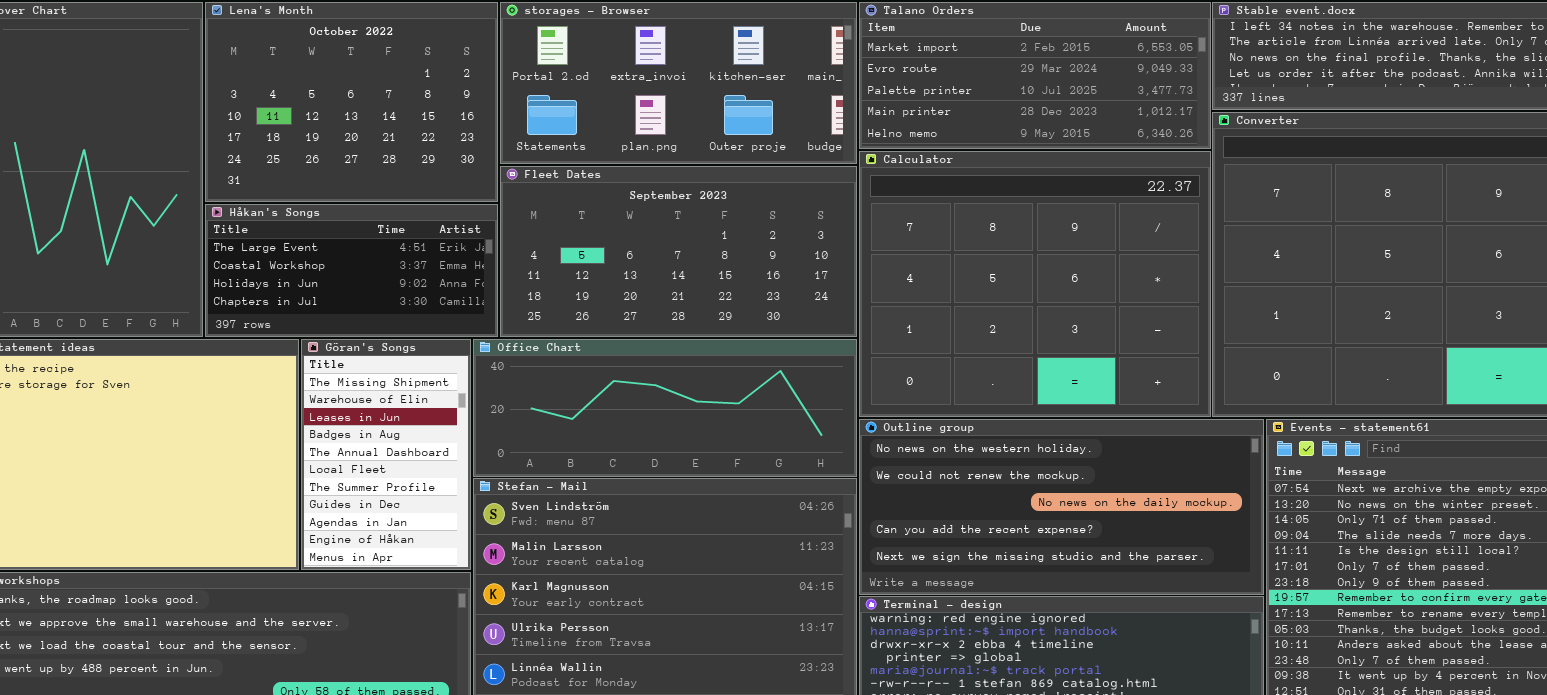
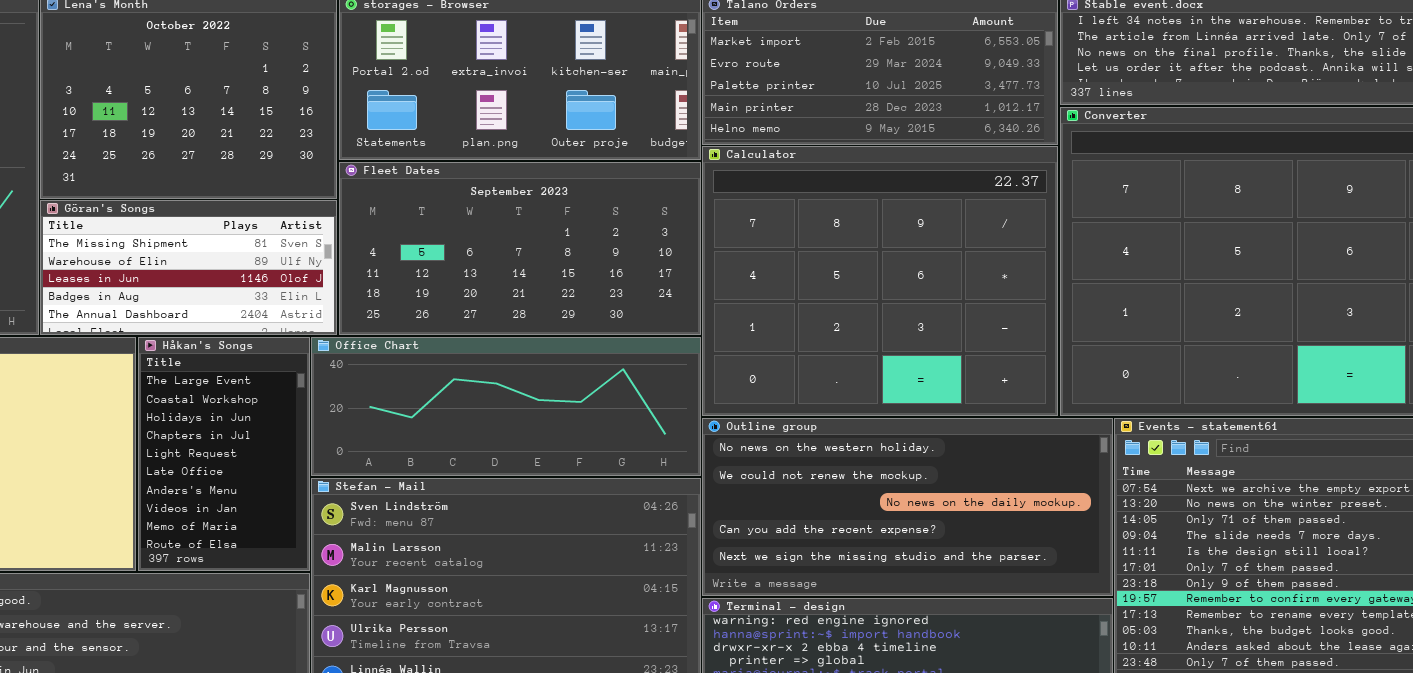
Håkan's Songs: [205,204,498,337] -> [138,337,310,571], moved, resized
Göran's Songs: [301,339,471,570] -> [40,200,337,335], moved, resized

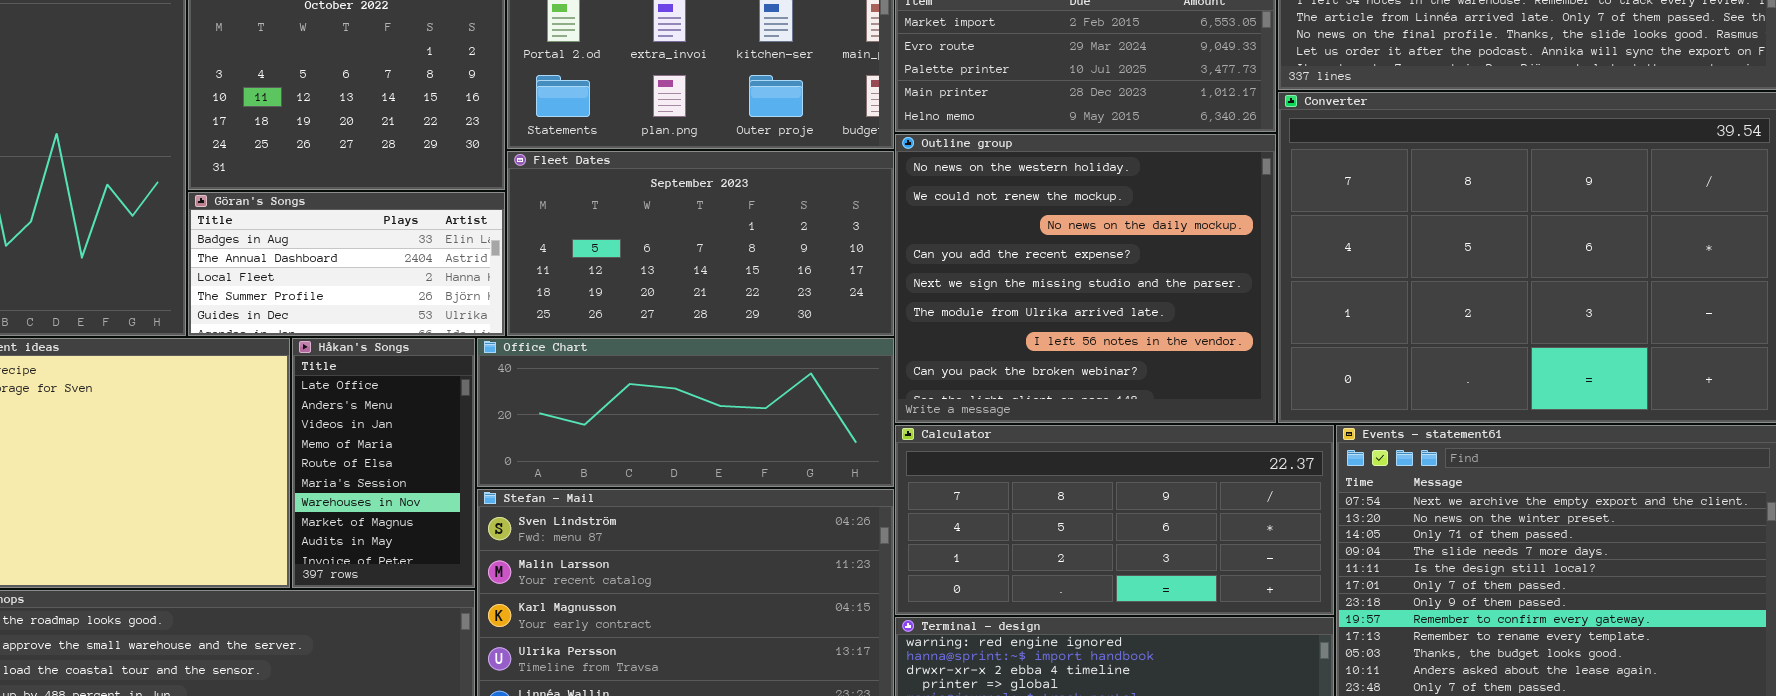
Calculator: [702,146,1058,416] -> [895,425,1334,615], moved, resized
Göran's Songs: [40,200,337,335] -> [188,192,505,336], scrolled down 3 rows
Håkan's Songs: [138,337,310,571] -> [292,338,475,588], scrolled down 5 rows
Outline group: [702,418,1113,596] -> [895,134,1276,423], moved, resized

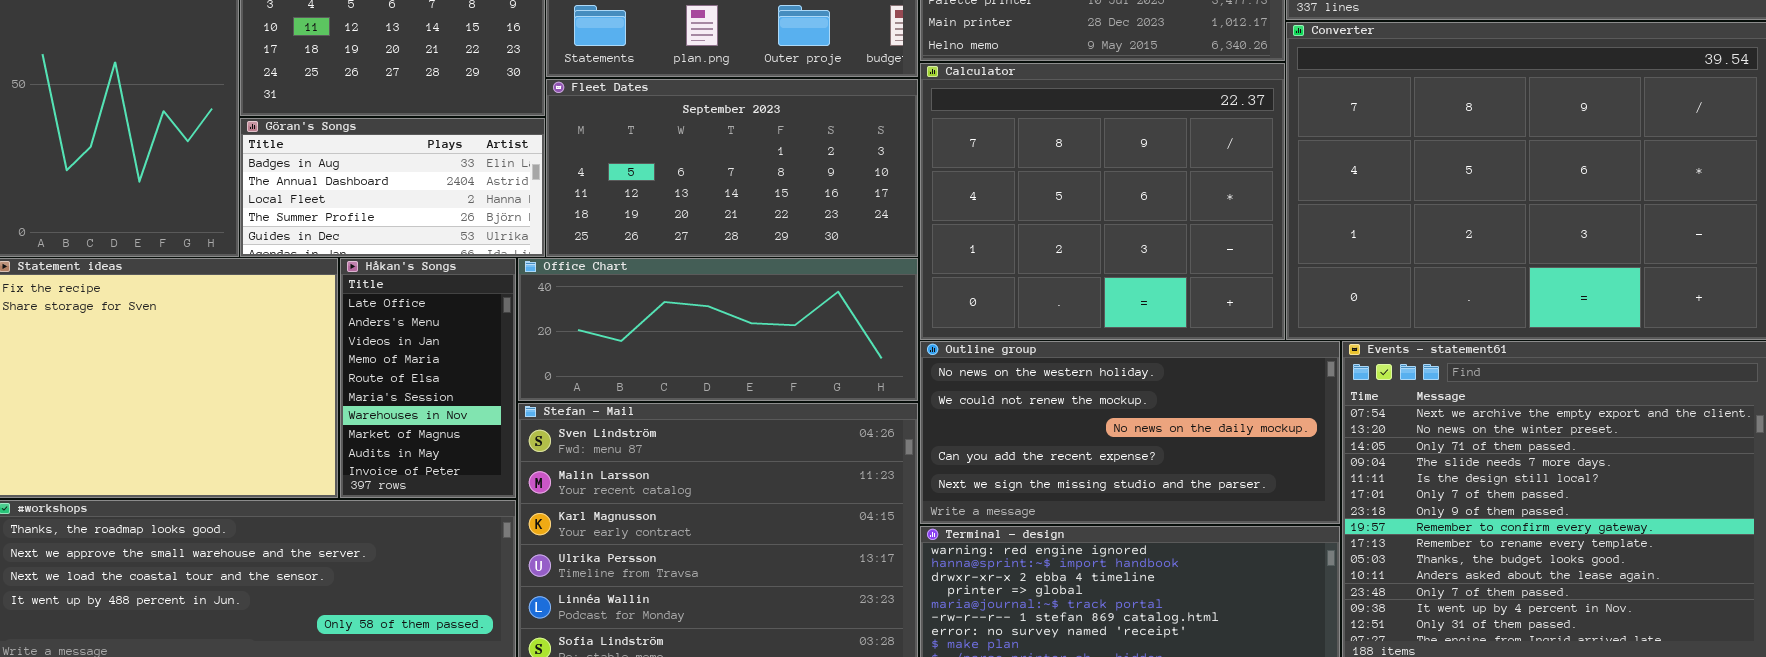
Outline group: [895,134,1276,423] -> [920,341,1340,524], moved, resized
Calculator: [895,425,1334,615] -> [920,63,1285,340], moved, resized

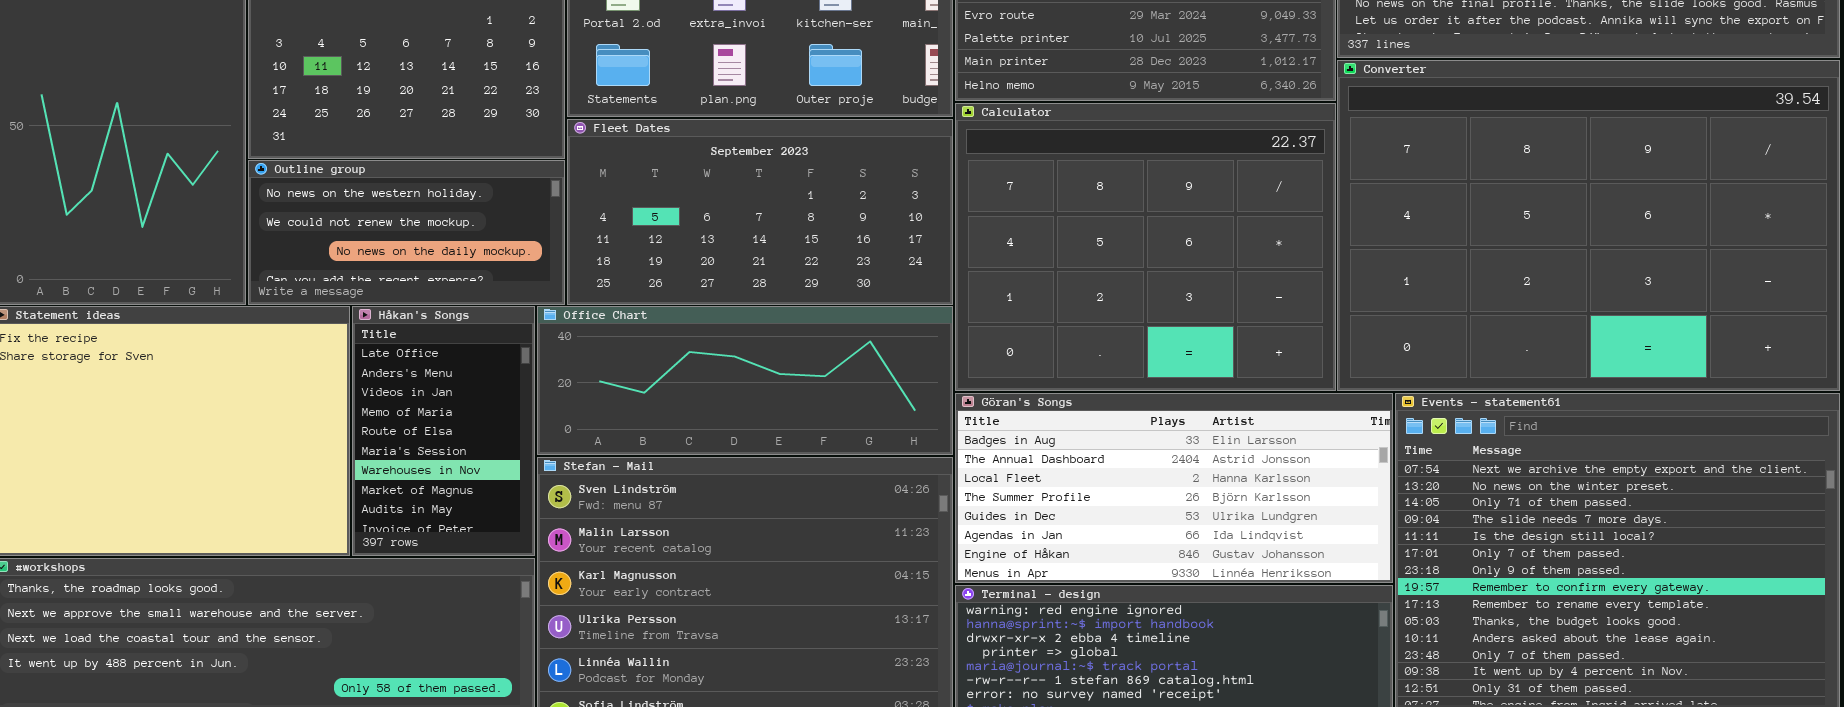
Göran's Songs: [240,118,545,257] -> [955,393,1393,583], moved, resized
Outline group: [920,341,1340,524] -> [248,160,565,305], moved, resized

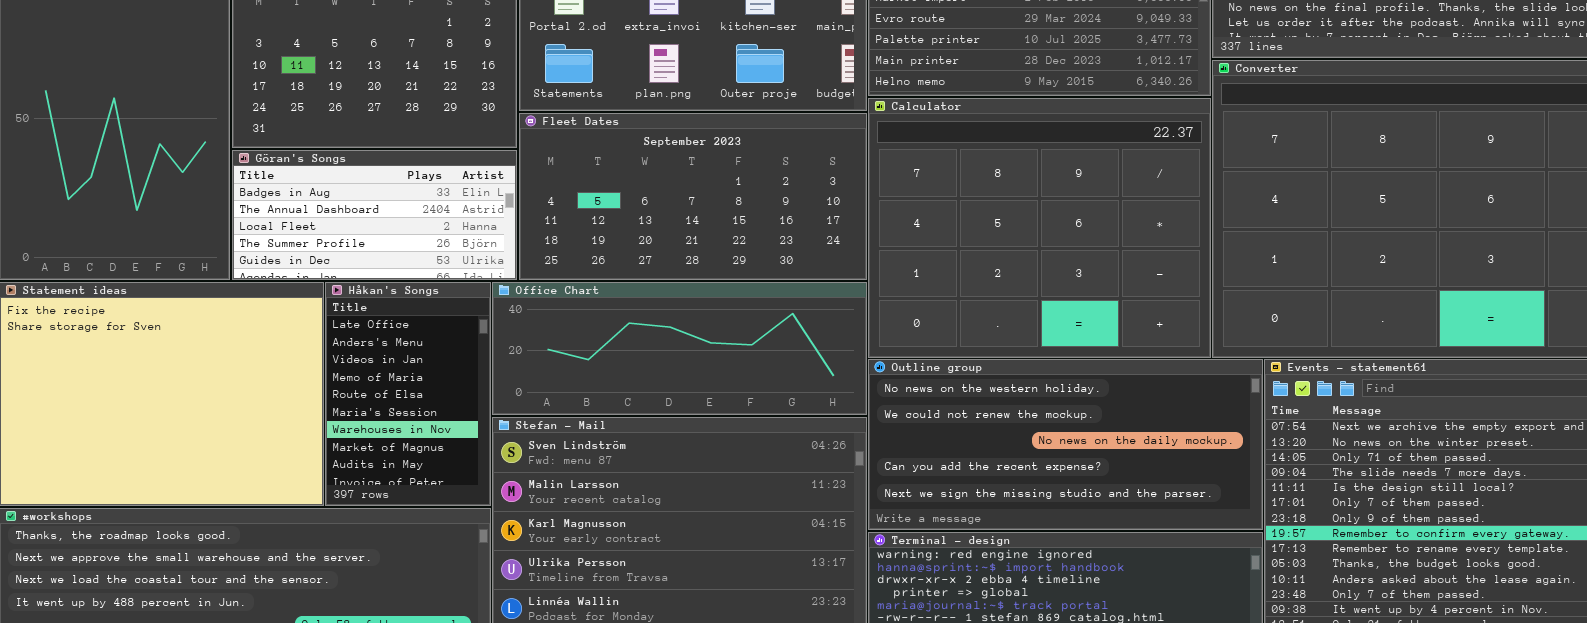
Outline group: [248,160,565,305] -> [868,359,1263,530], moved, resized
Göran's Songs: [955,393,1393,583] -> [232,150,517,280], moved, resized

